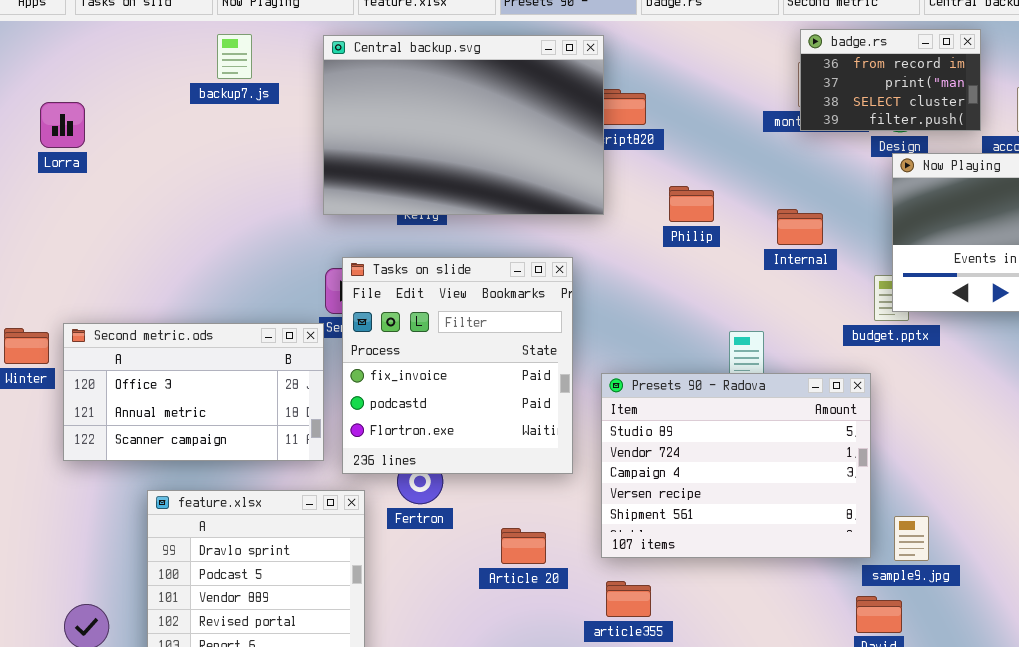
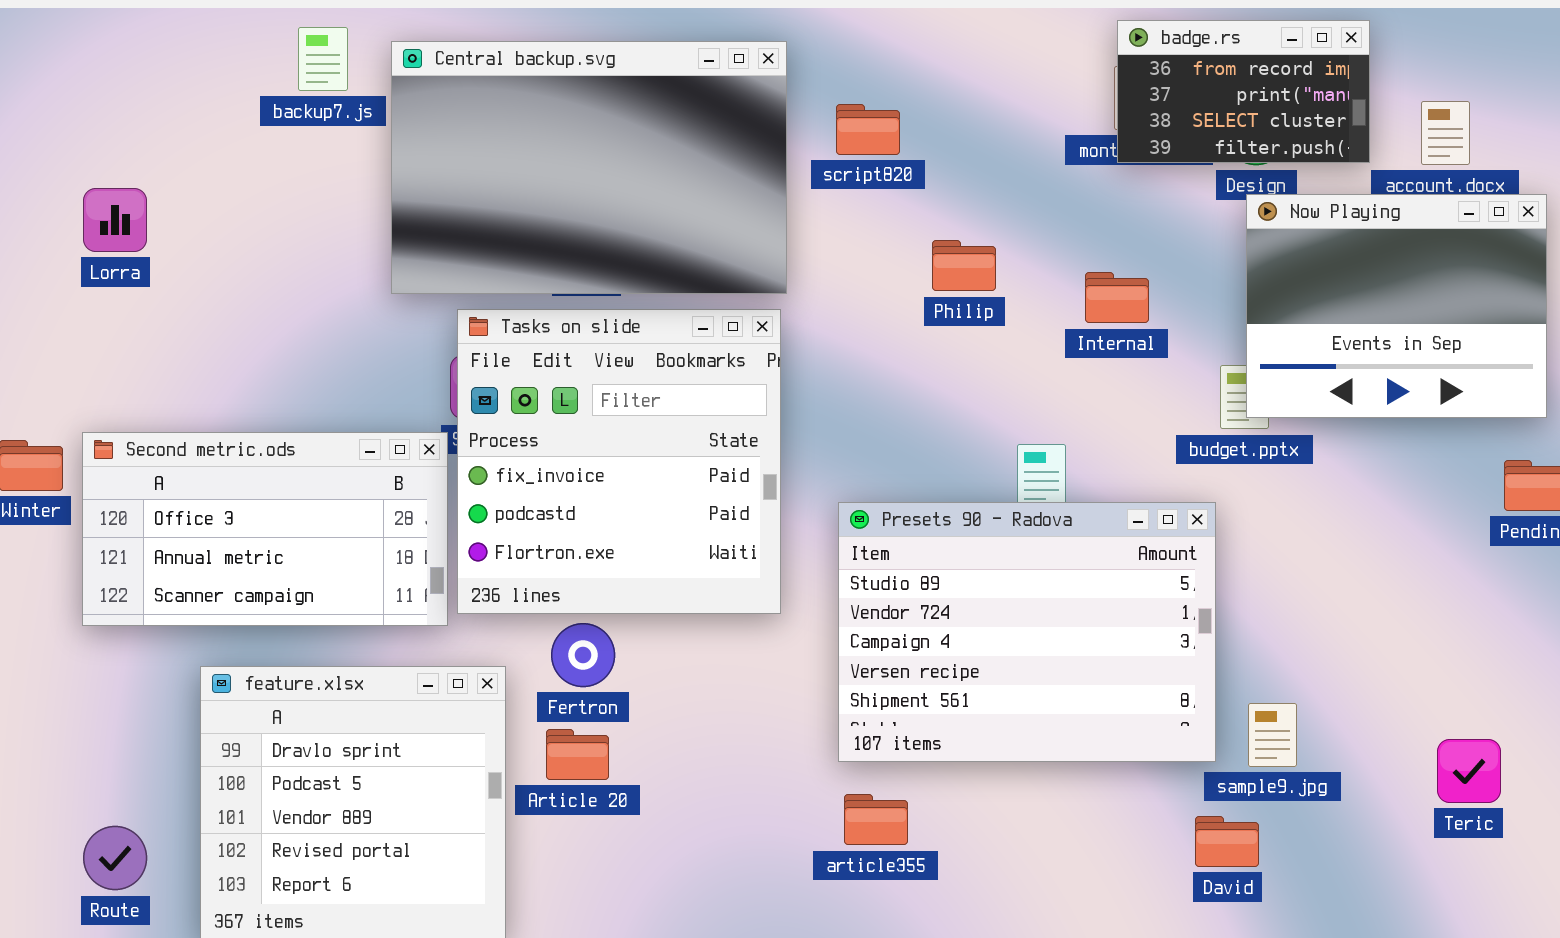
Central backup.svg: [323,35,604,215] -> [391,41,787,294], moved
Lorra: [40,102,85,148] -> [83,188,147,252], moved
Tasks on slide: [342,257,573,474] -> [457,309,781,614], moved
Article 20: [501,528,546,564] -> [546,729,609,780], moved

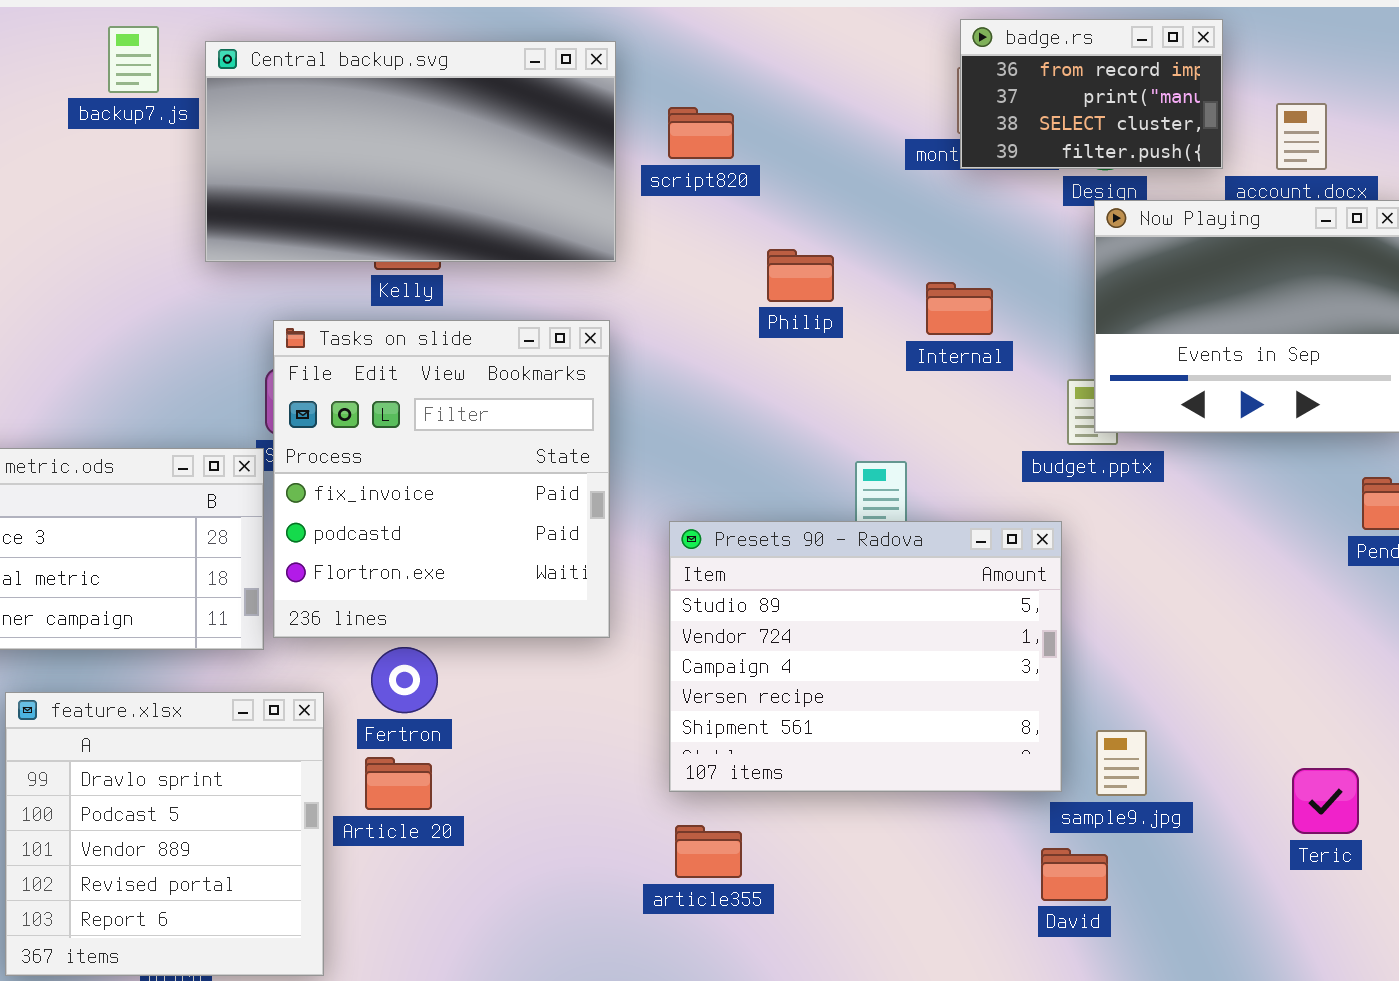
Central backup.svg: [391,41,787,294] -> [205,41,616,262], resized

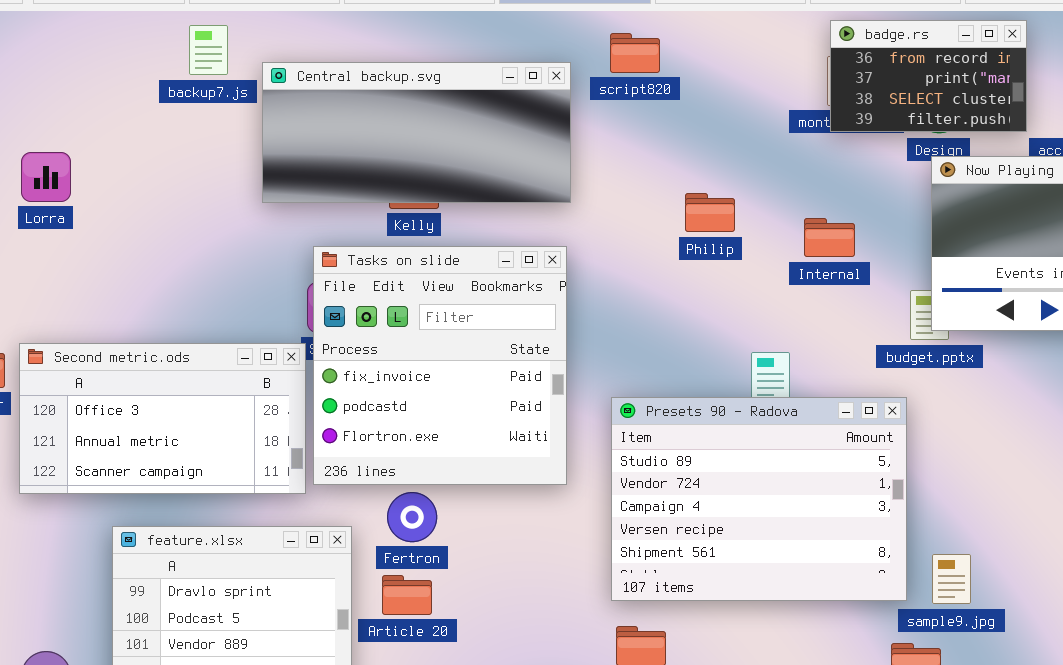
Central backup.svg: [205,41,616,262] -> [262,62,571,203], resized
script820: [668,107,734,159] -> [610,33,660,73], moved

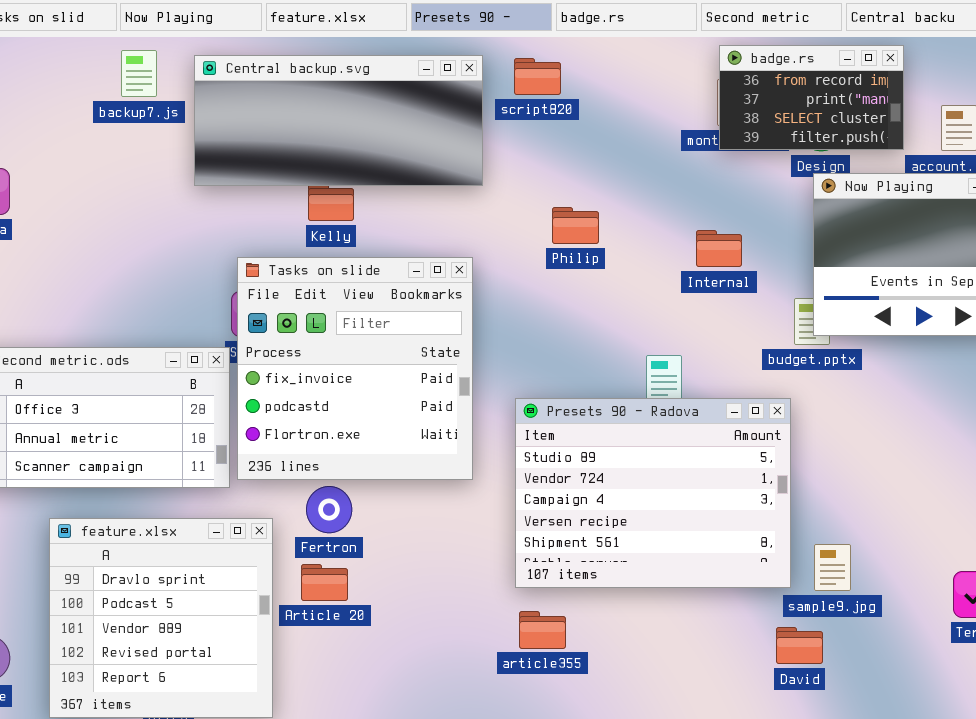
Central backup.svg: [262,62,571,203] -> [194,55,483,186], moved
Philip: [685,193,735,232] -> [552,207,599,244], moved

